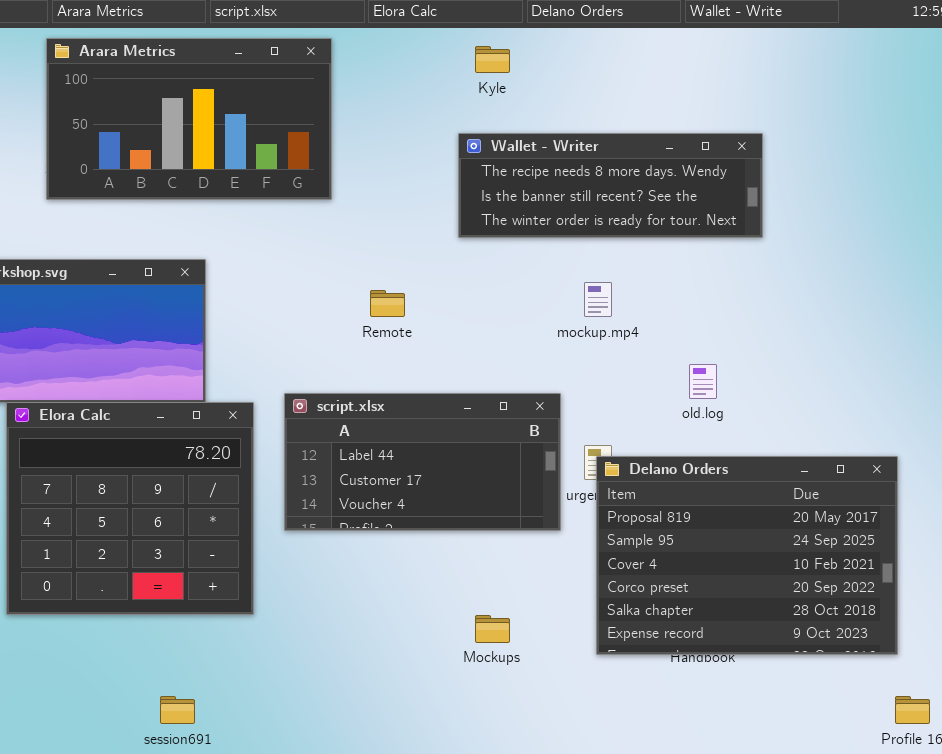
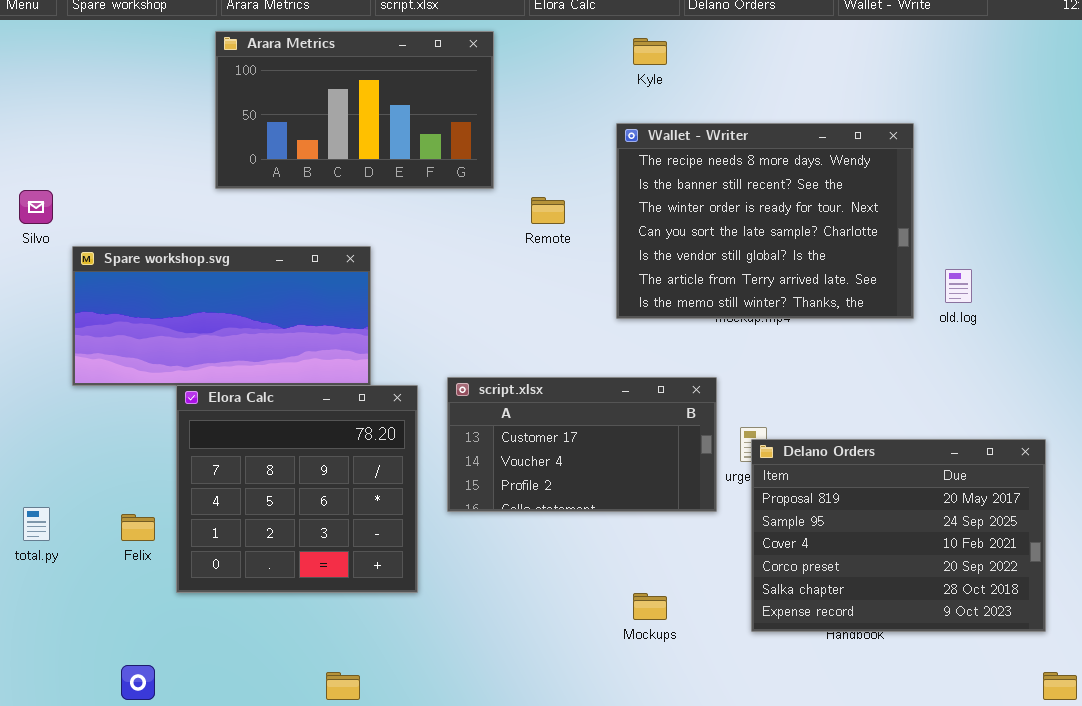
Wallet - Writer: [458,133,763,238] -> [616,123,914,319], resized
Remote: [370,290,405,317] -> [531,197,565,224], moved
old.log: [689,364,717,399] -> [945,269,972,303], moved
script.xlsx: [284,393,561,531] -> [447,377,717,512], scrolled down 1 row

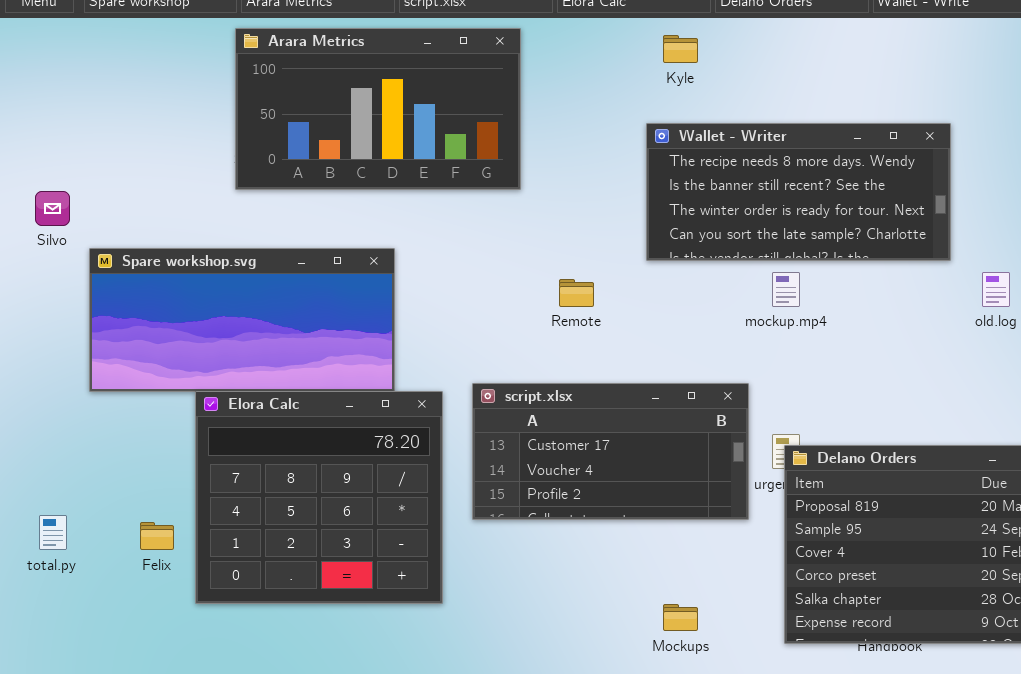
Wallet - Writer: [616,123,914,319] -> [646,123,951,261], resized
Remote: [531,197,565,224] -> [559,279,594,307], moved

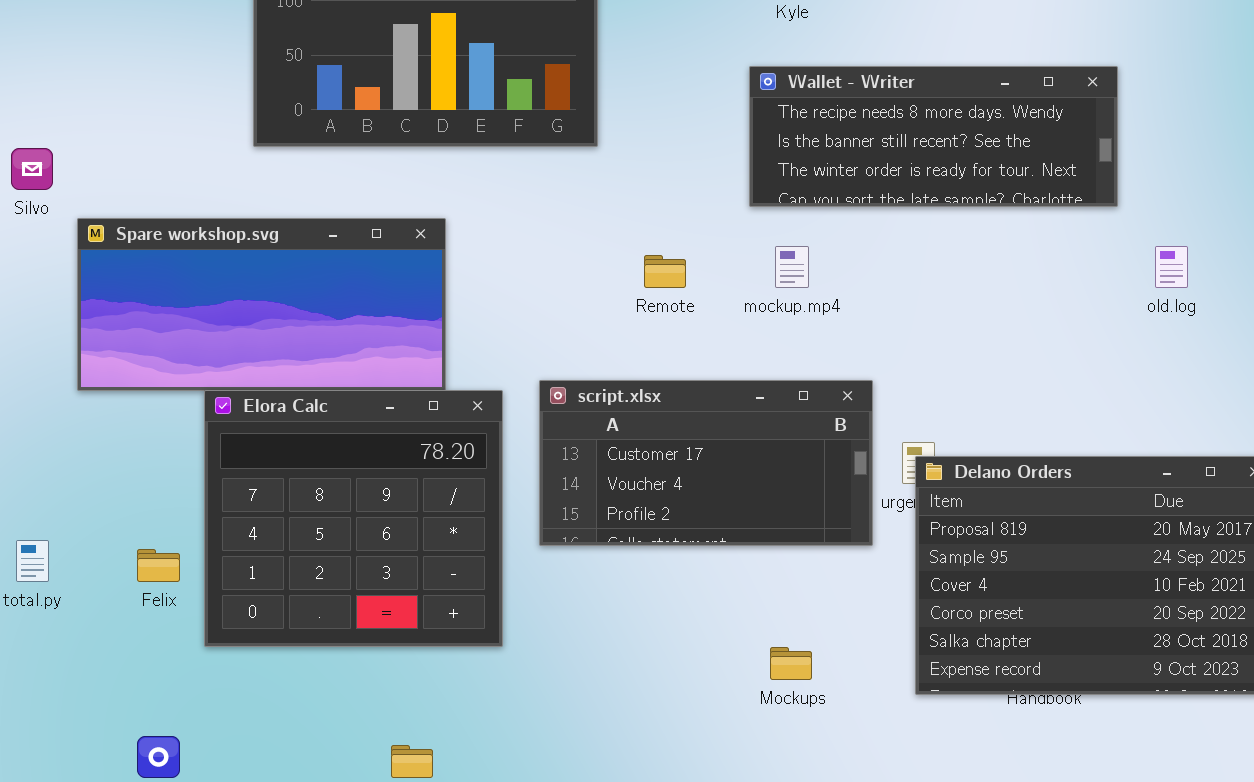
Wallet - Writer: [646,123,951,261] -> [749,66,1118,207], resized
mockup.mp4: [772,272,800,307] -> [775,246,809,288], moved

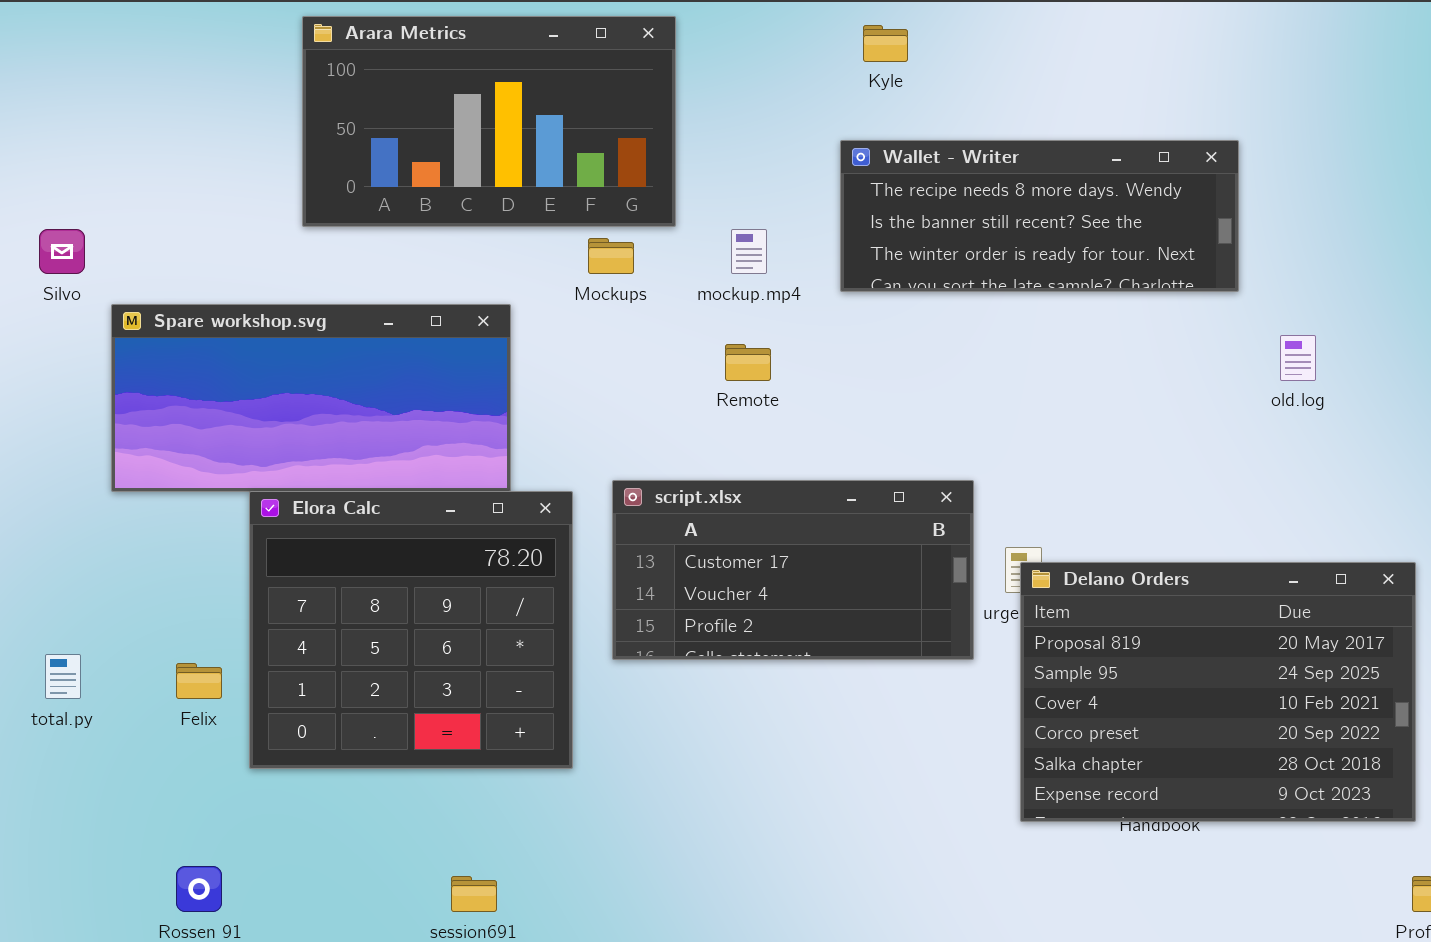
mockup.mp4: [775,246,809,288] -> [731,229,767,274], moved
Mockups: [770,647,812,680] -> [588,238,634,274], moved

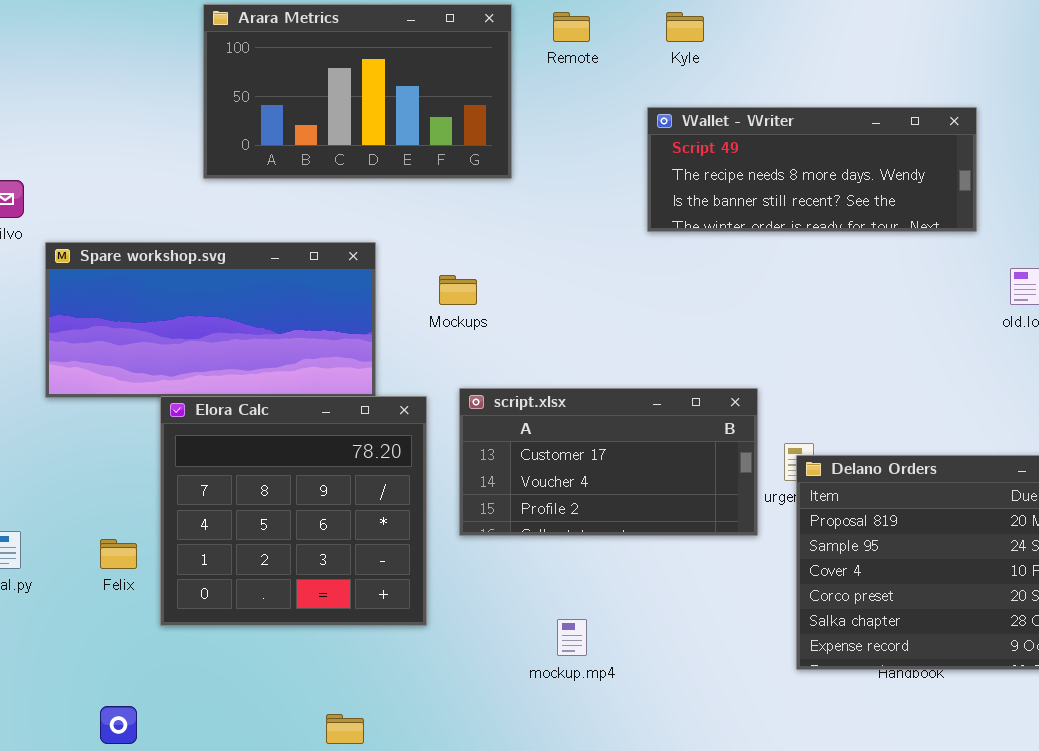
Wallet - Writer: [840,140,1239,292] -> [647,107,977,232], scrolled up 1 row
mockup.mp4: [731,229,767,274] -> [557,619,587,656], moved
Mockups: [588,238,634,274] -> [439,275,477,305], moved
Remote: [725,344,771,381] -> [553,12,590,42], moved

